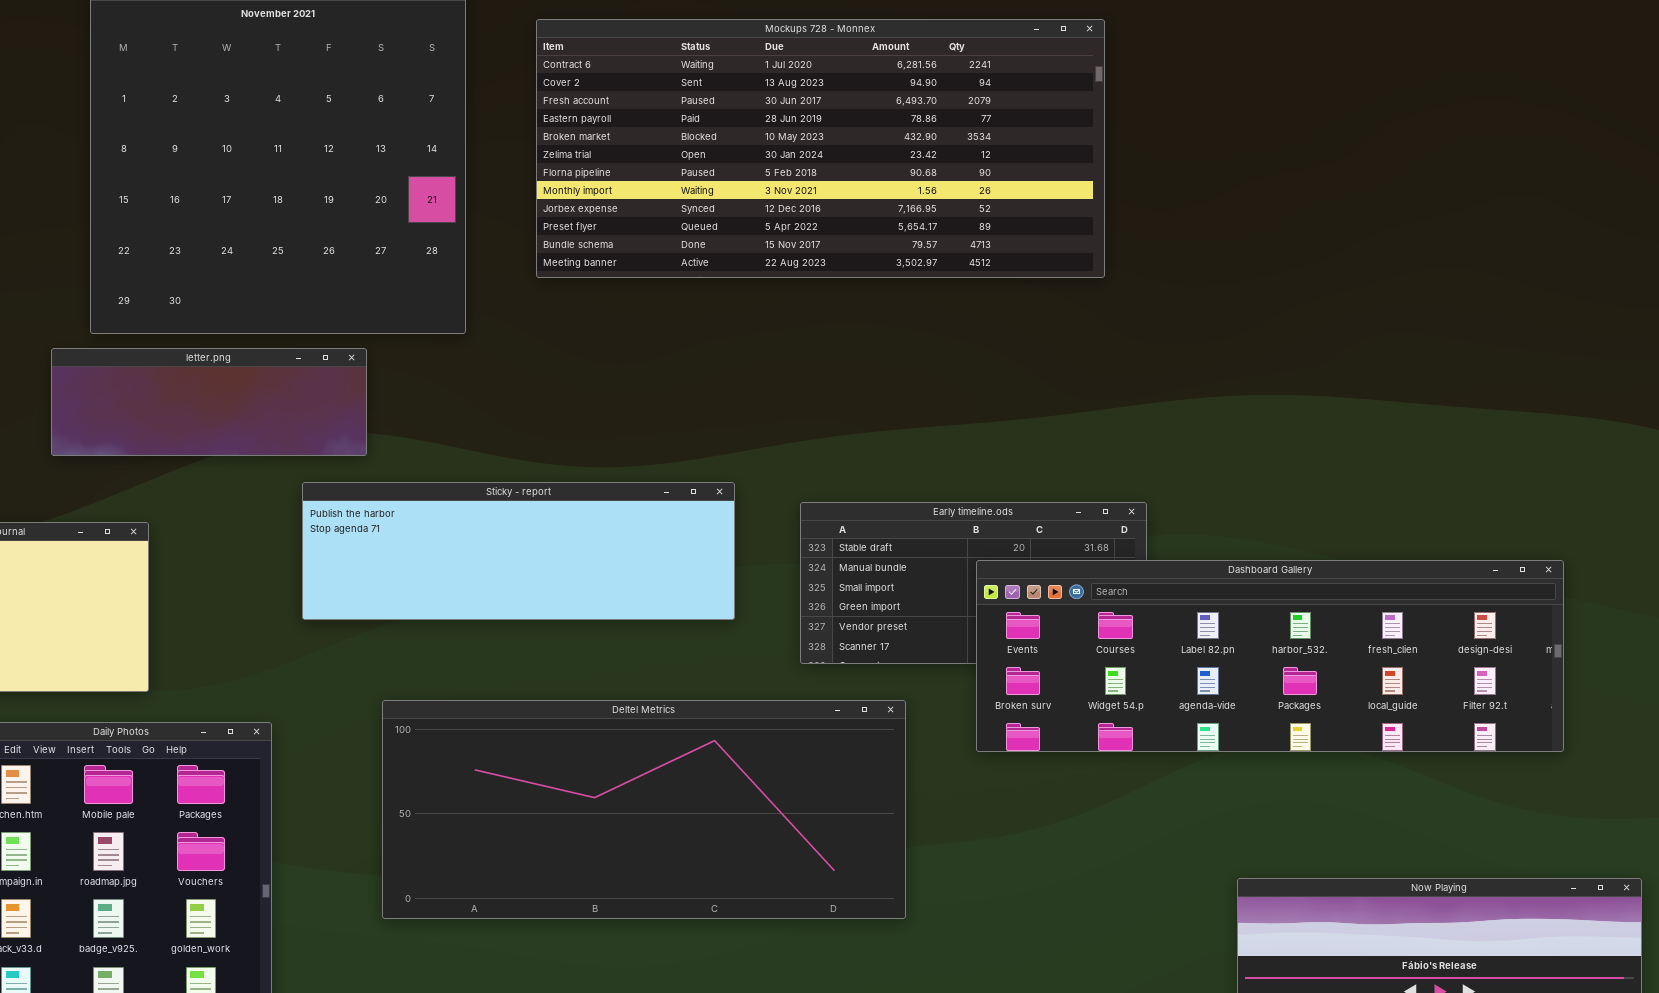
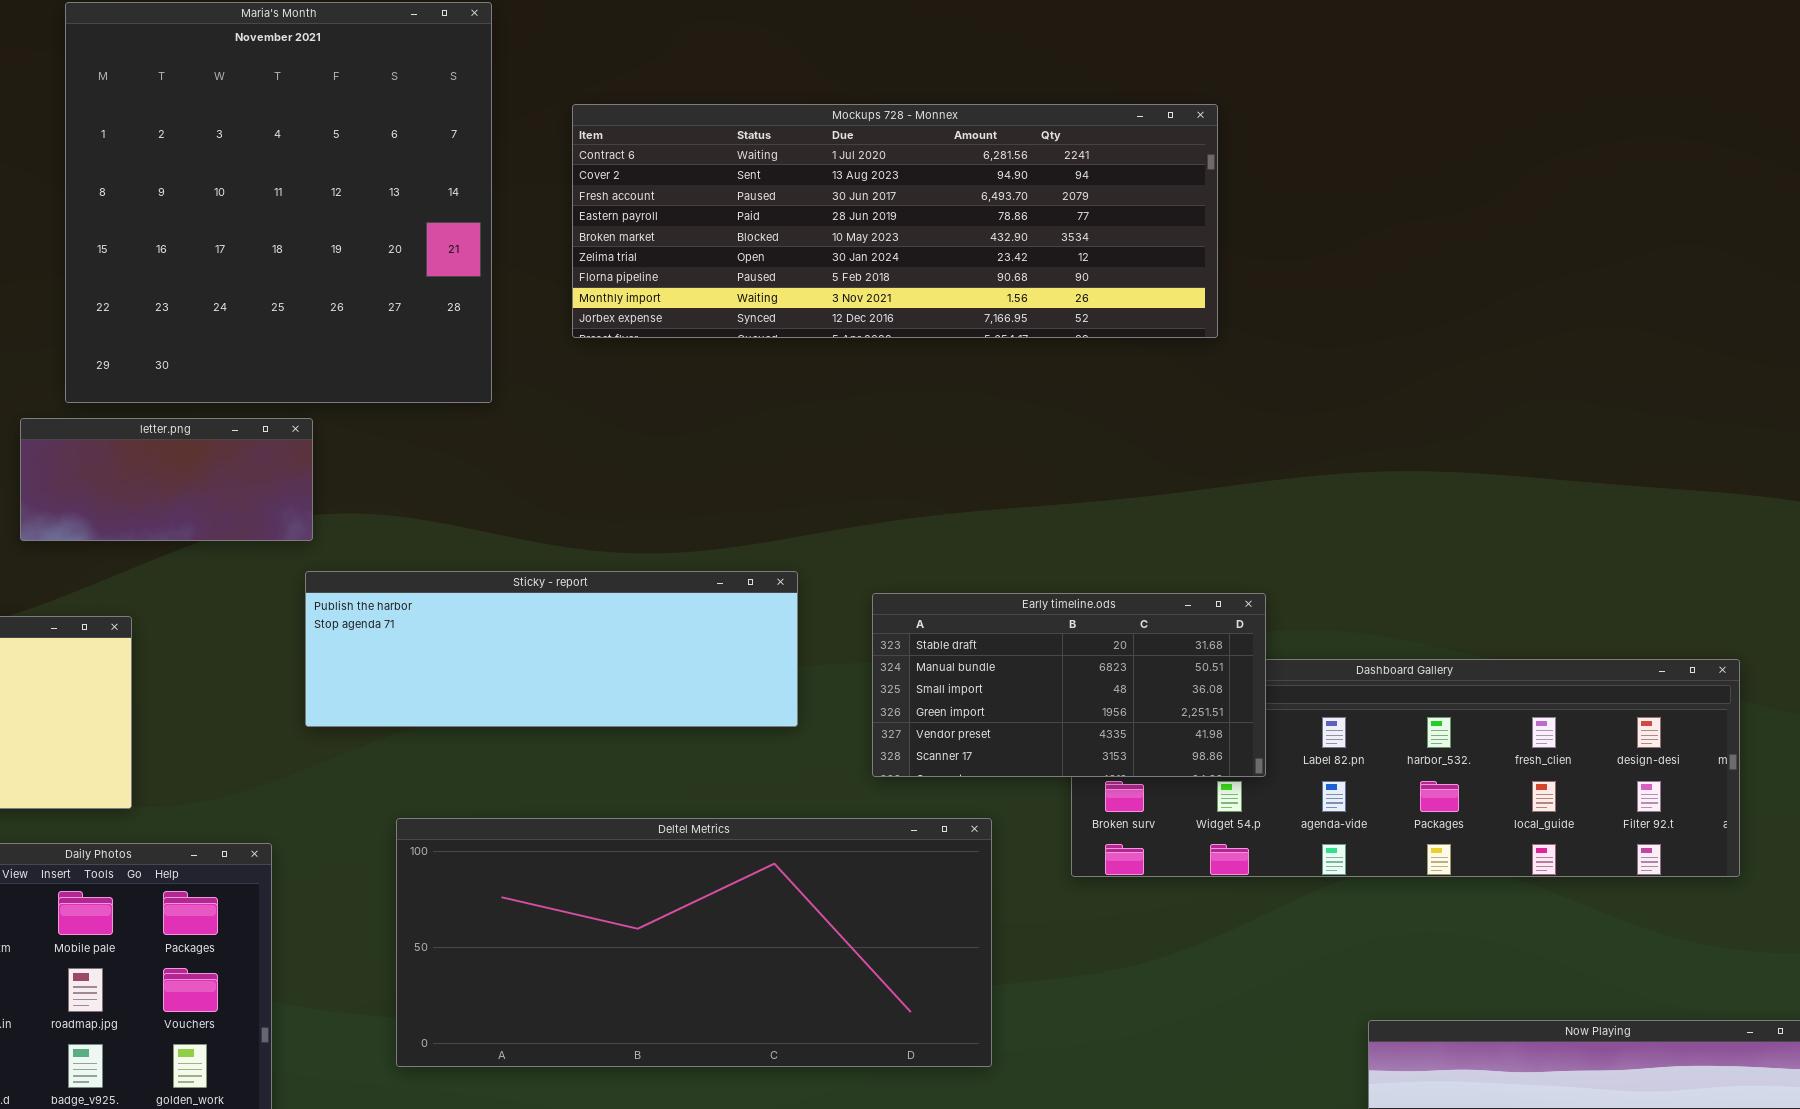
Mockups 728 - Monnex: [536,19,1105,278] -> [572,104,1218,338], resized
letter.png: [51,348,367,456] -> [20,418,313,541], resized
Early timeline.ods: [800,502,1147,664] -> [872,593,1266,777], raised

